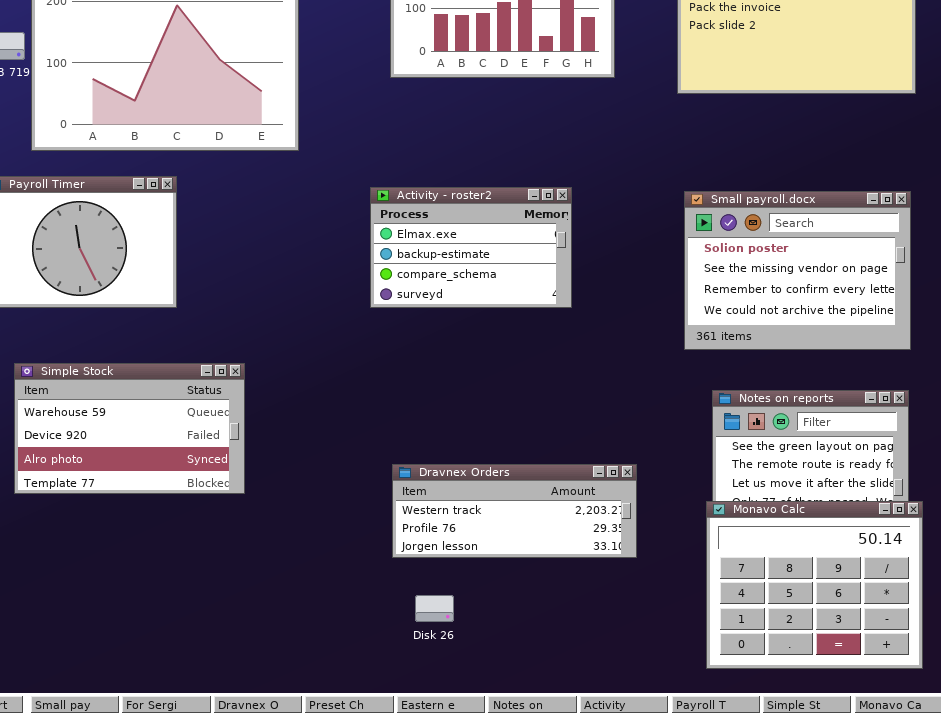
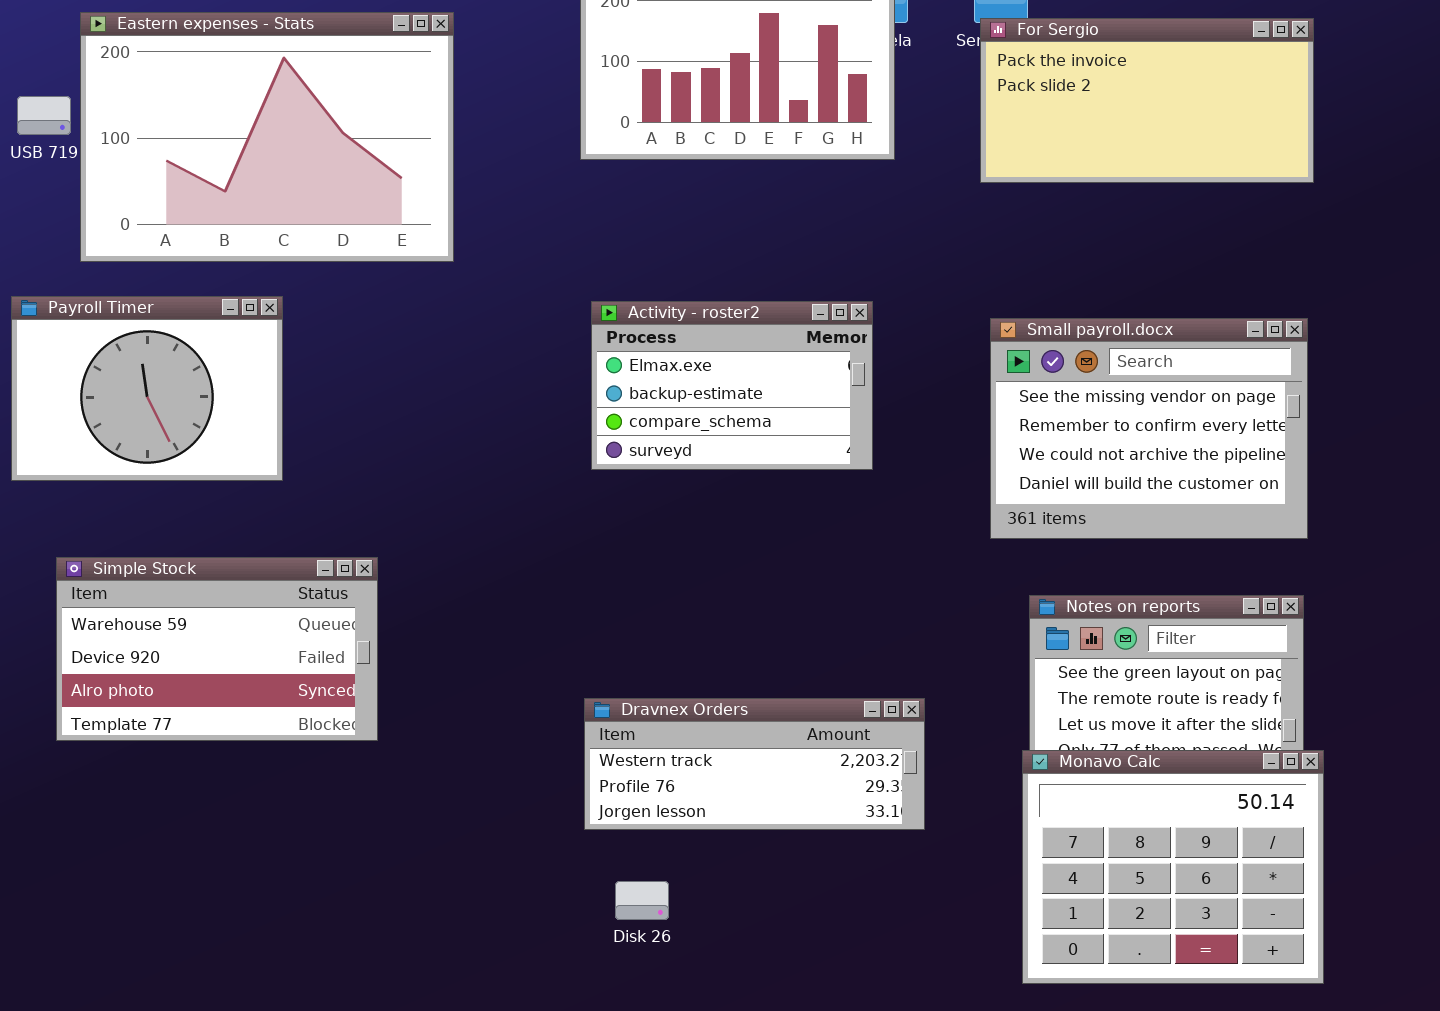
Activity - roster2: [370,187,572,308] -> [591,301,873,470], moved
Small payroll.docx: [684,191,911,350] -> [990,318,1308,539], scrolled down 1 row

